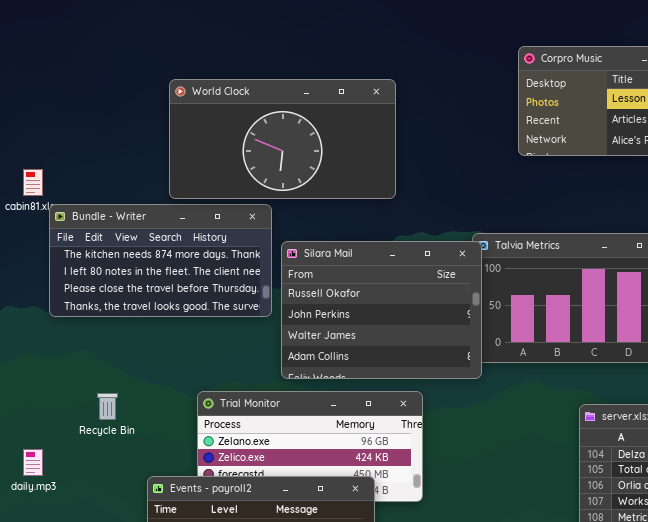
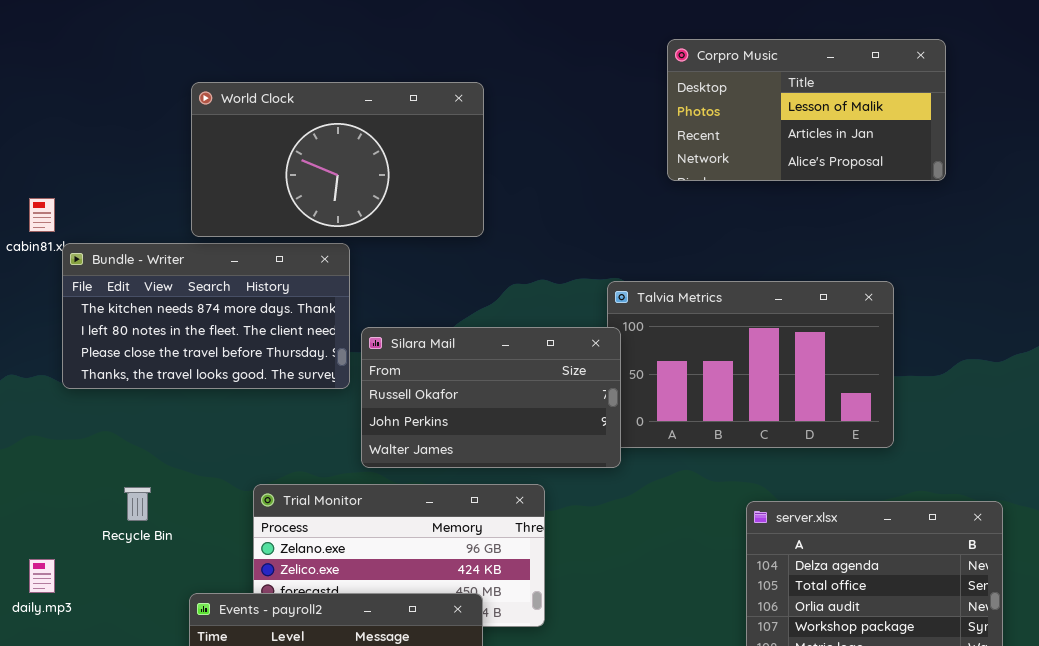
World Clock: [169,79,396,199] -> [191,82,484,237], moved
Silara Mail: [281,241,482,379] -> [361,327,621,468], resized

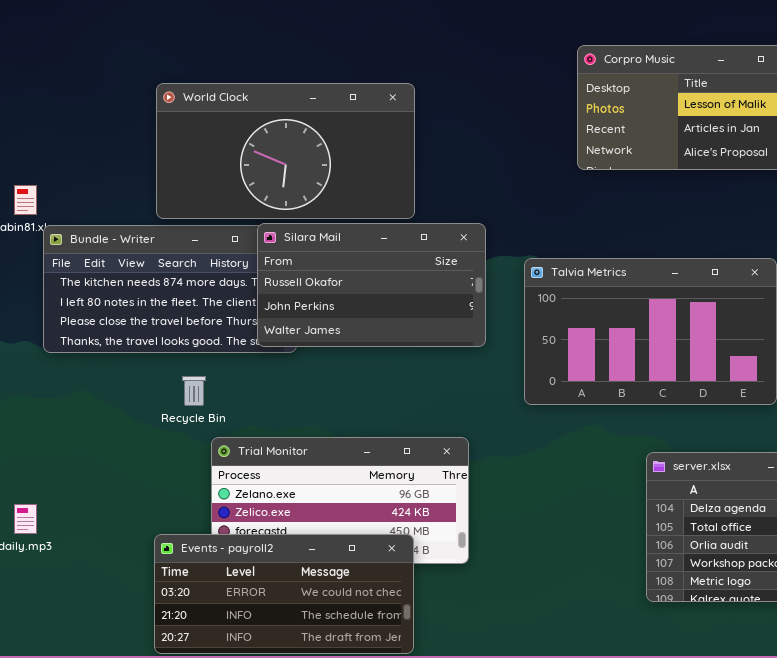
Silara Mail: [361,327,621,468] -> [257,223,486,347], moved
Recycle Bin: [124,487,151,521] -> [182,376,206,406], moved

